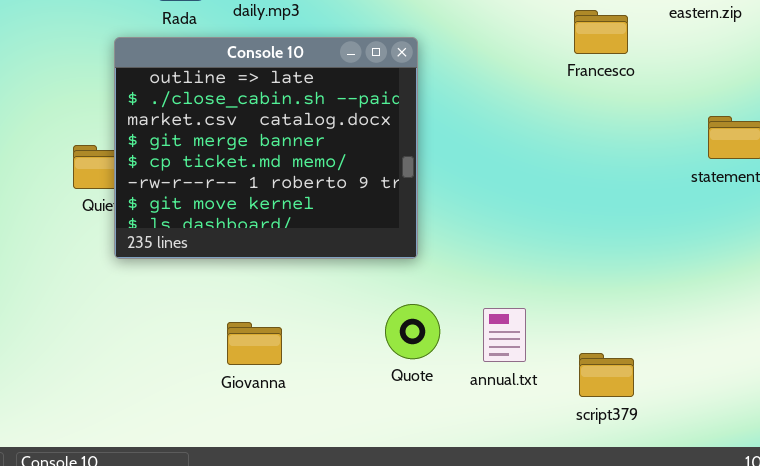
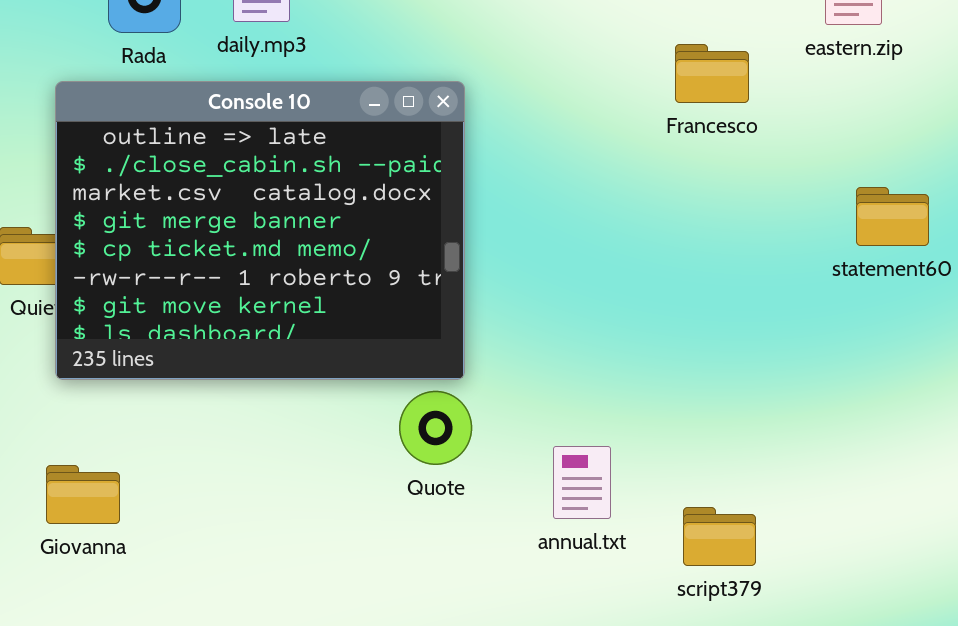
Quote: [385,304,440,359] -> [399,391,472,465], moved
Giovanna: [227,322,282,365] -> [46,465,120,524], moved

